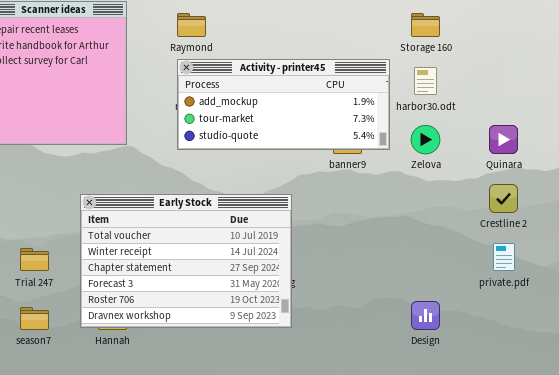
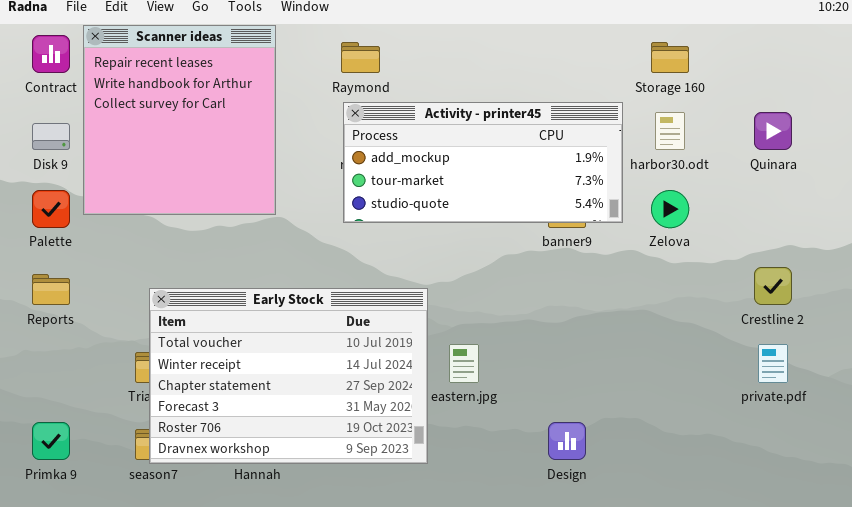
Quinara: [489,125,518,154] -> [754,112,792,150], moved
Early Stock: [80,194,292,328] -> [149,288,428,464], moved
Design: [411,301,440,330] -> [548,422,586,460], moved

